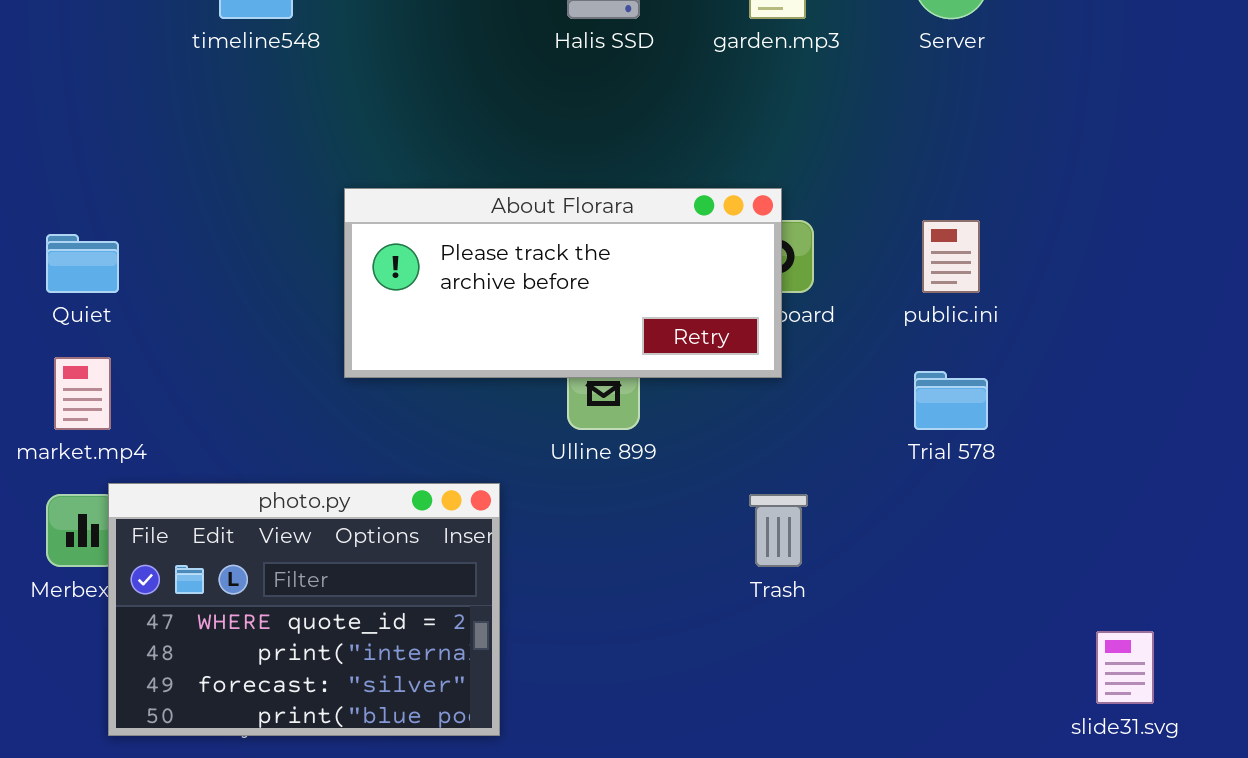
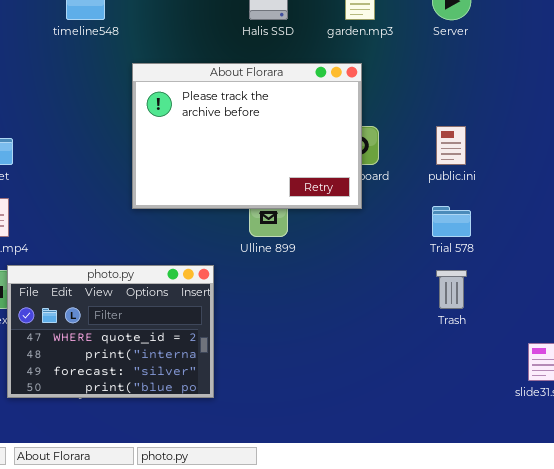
About Florara: [344,188,782,378] -> [132,63,362,209], resized
Trash: [749,494,808,567] -> [436,270,467,309], moved

